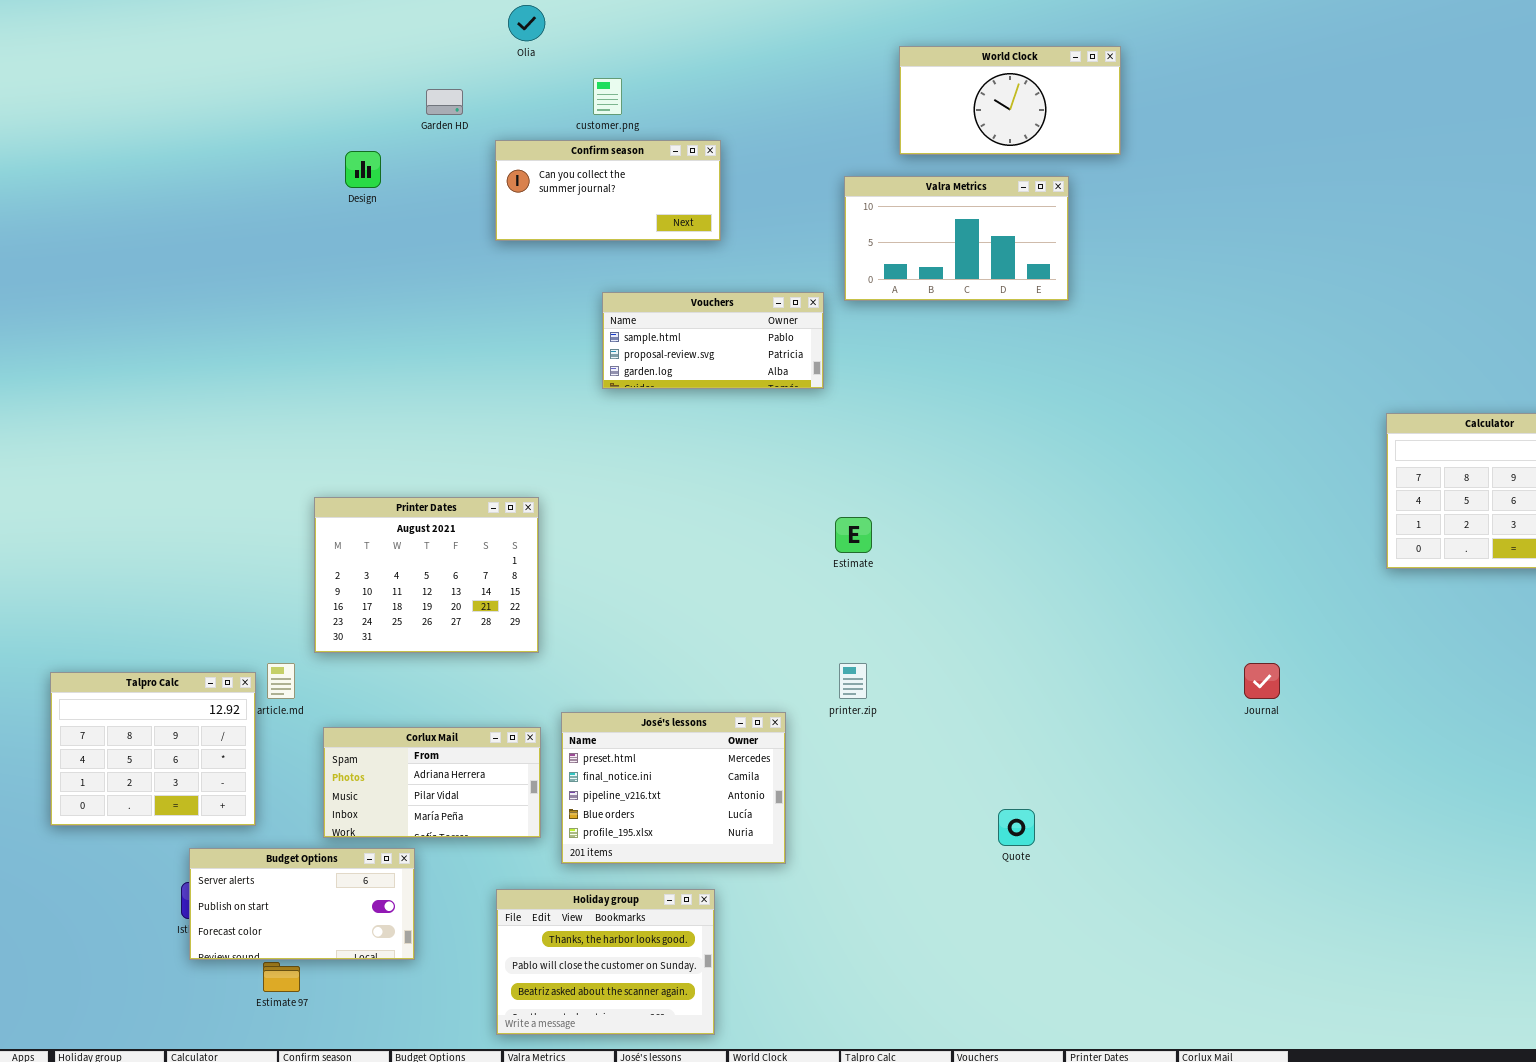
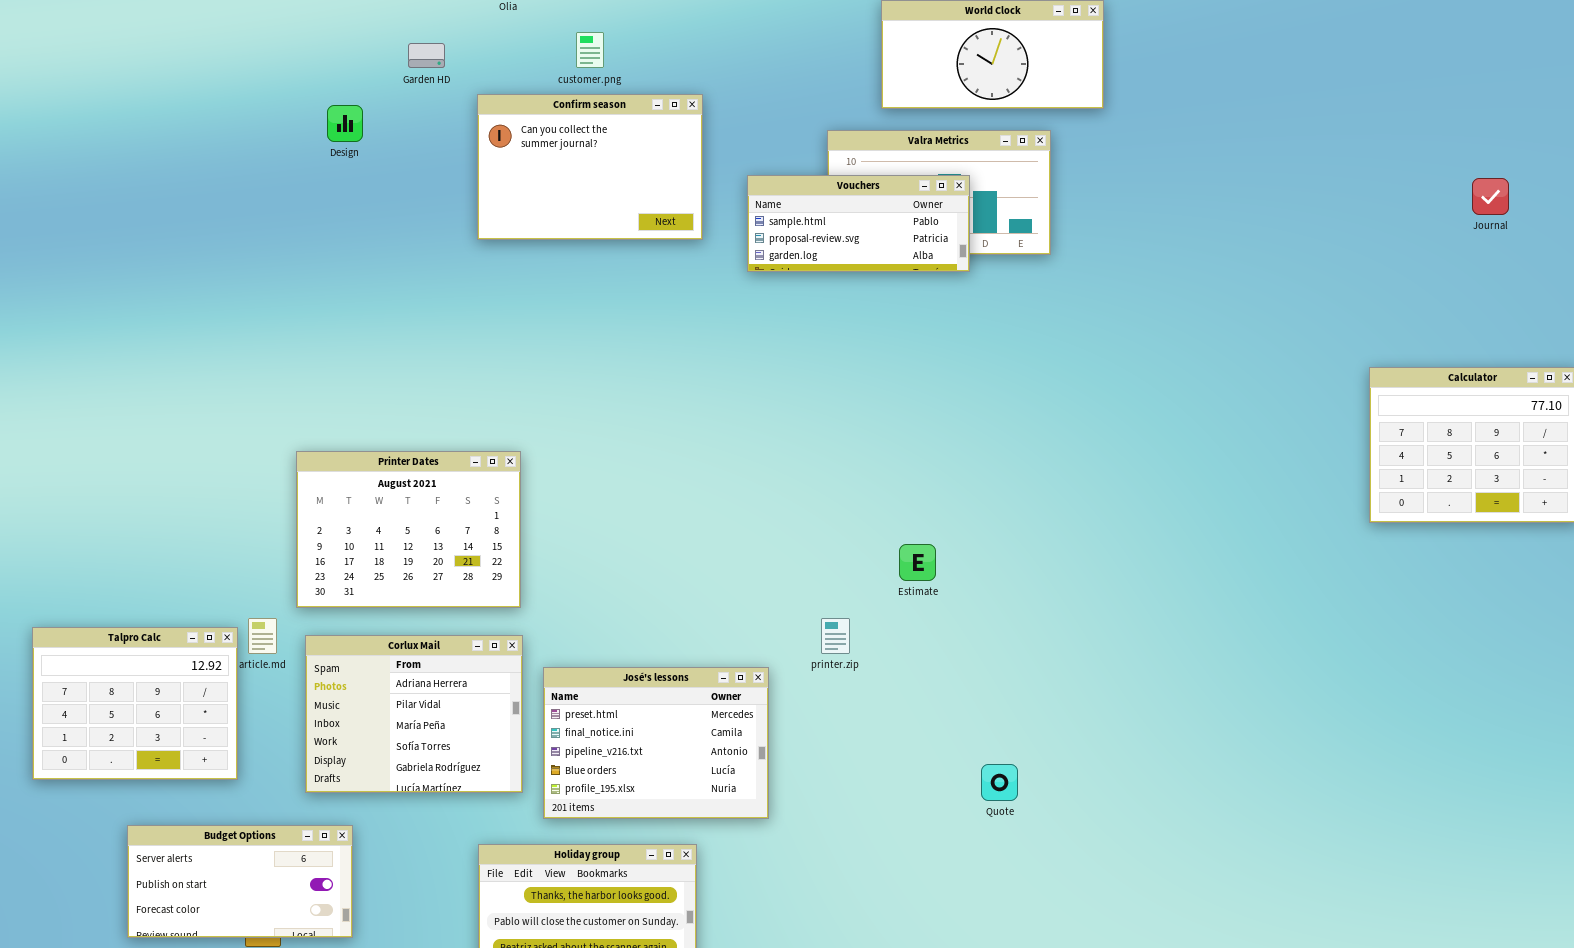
Confirm season: [495,140,721,241] -> [477,94,703,240], resized
Vouchers: [602,292,824,389] -> [747,175,970,272], moved
Estimate: [835,517,872,553] -> [899,544,936,581], moved
Journal: [1244,663,1280,699] -> [1472,178,1509,215], moved
Corlux Mail: [323,727,541,838] -> [305,635,523,793], resized
Budget Options: [189,848,415,960] -> [127,825,353,938], moved

